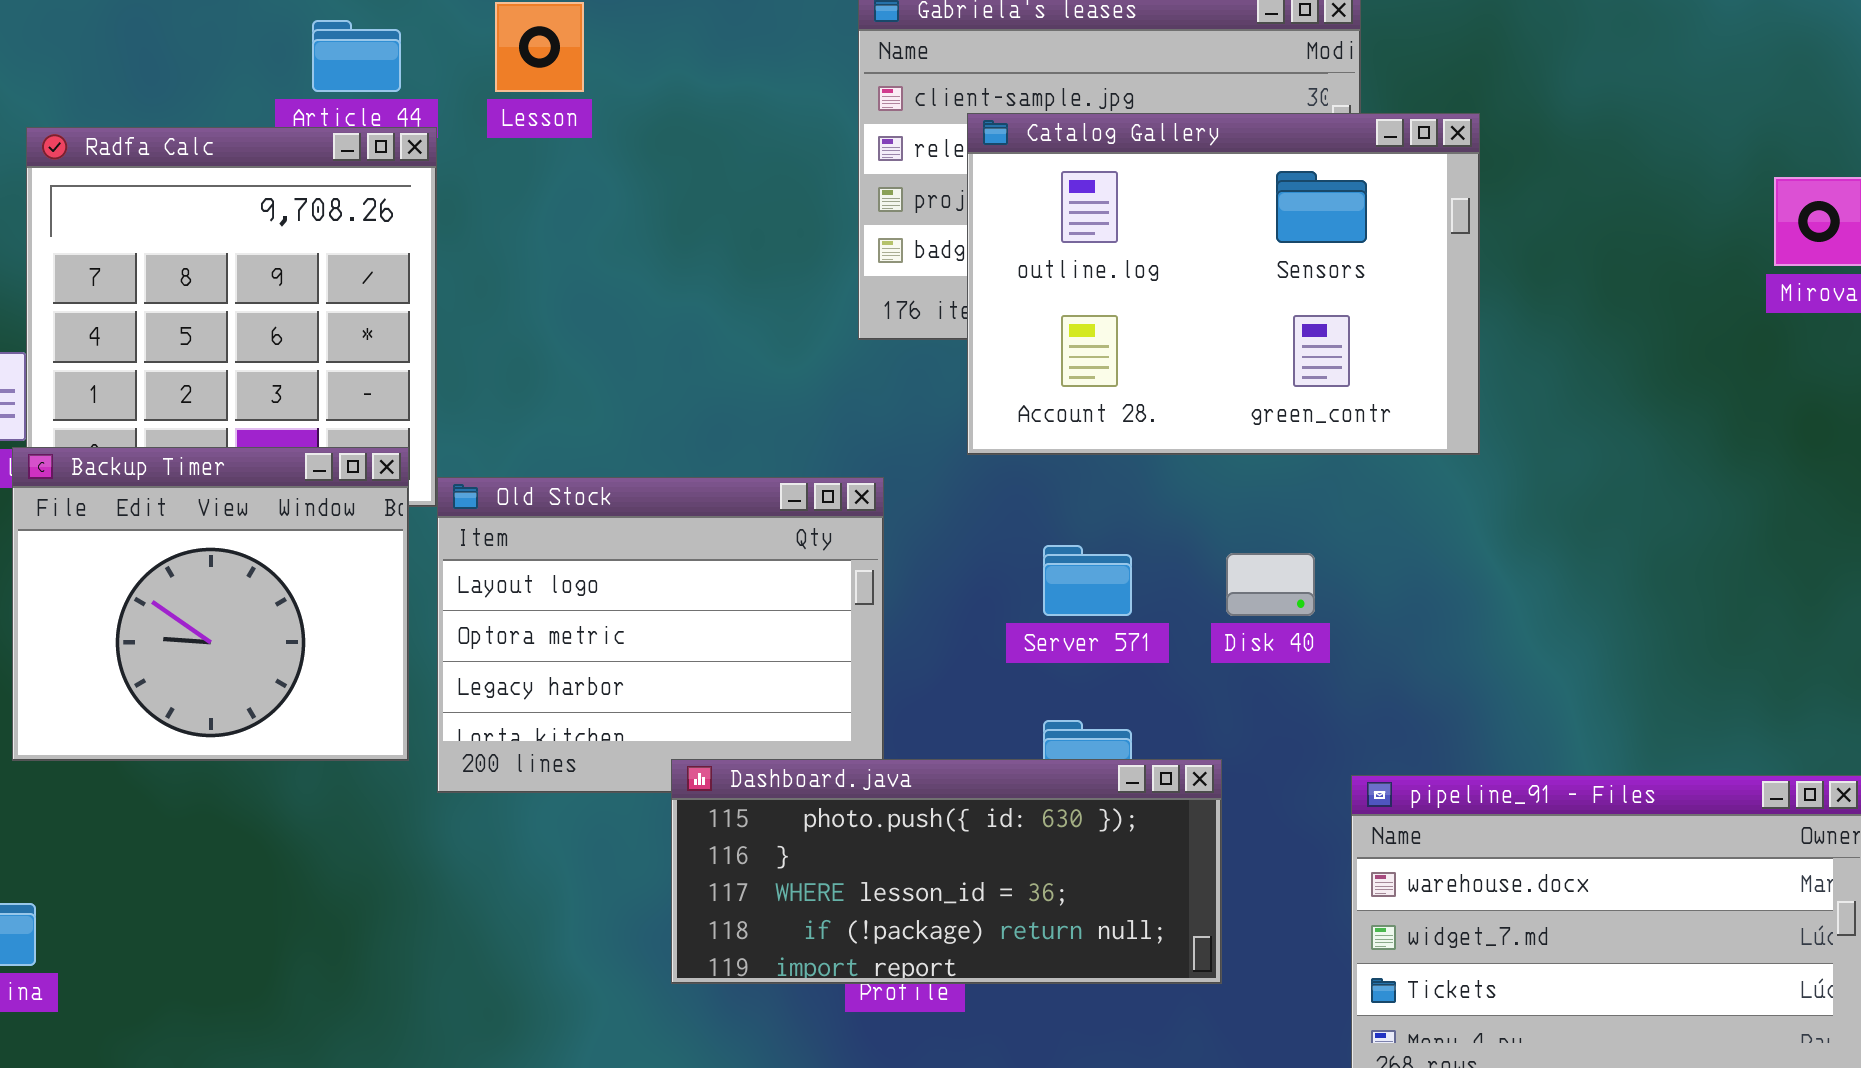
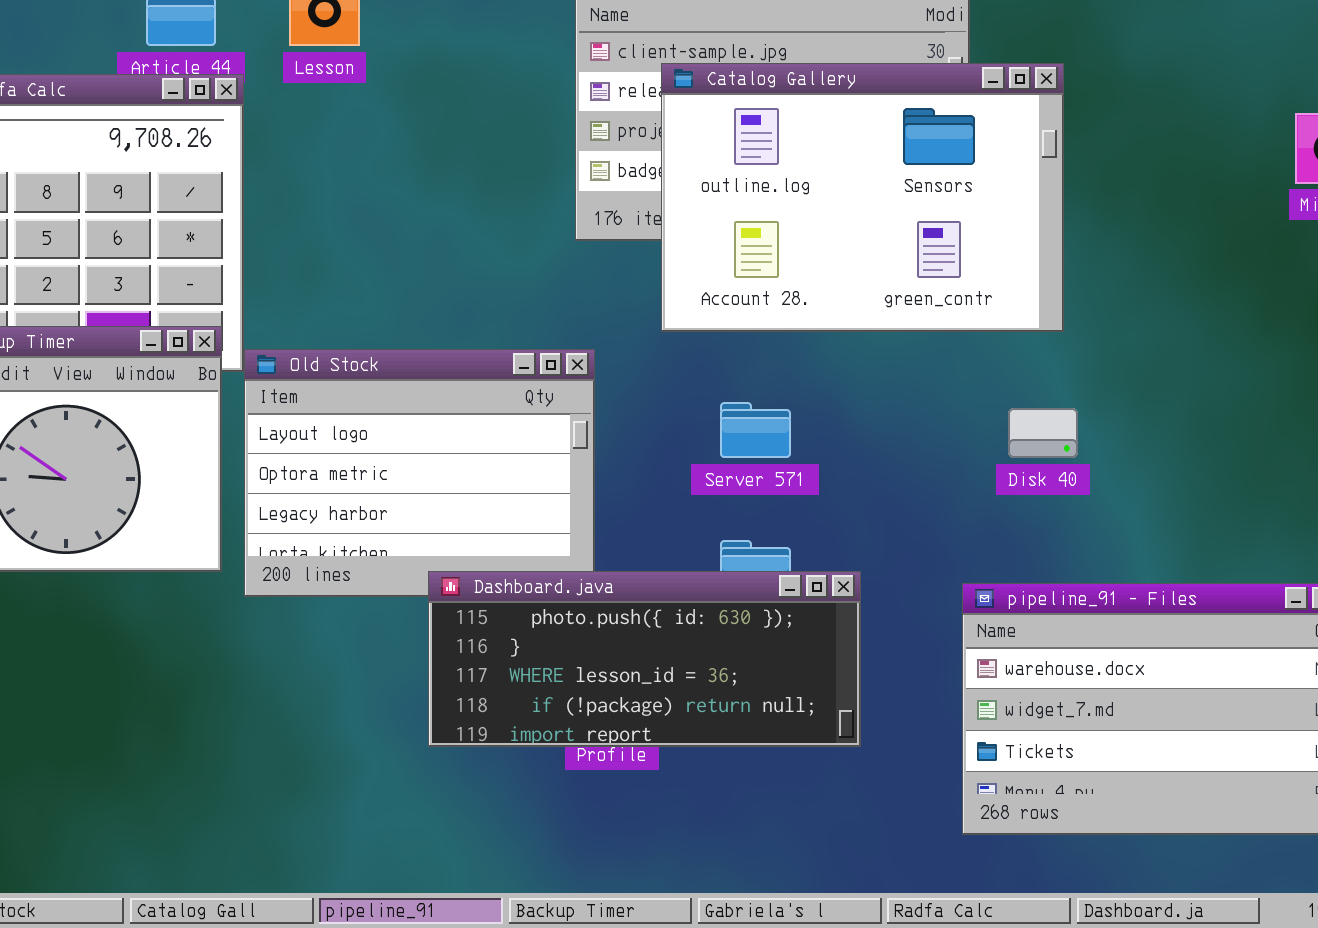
Disk 40: [1226,553,1315,616] -> [1008,408,1078,458], moved

